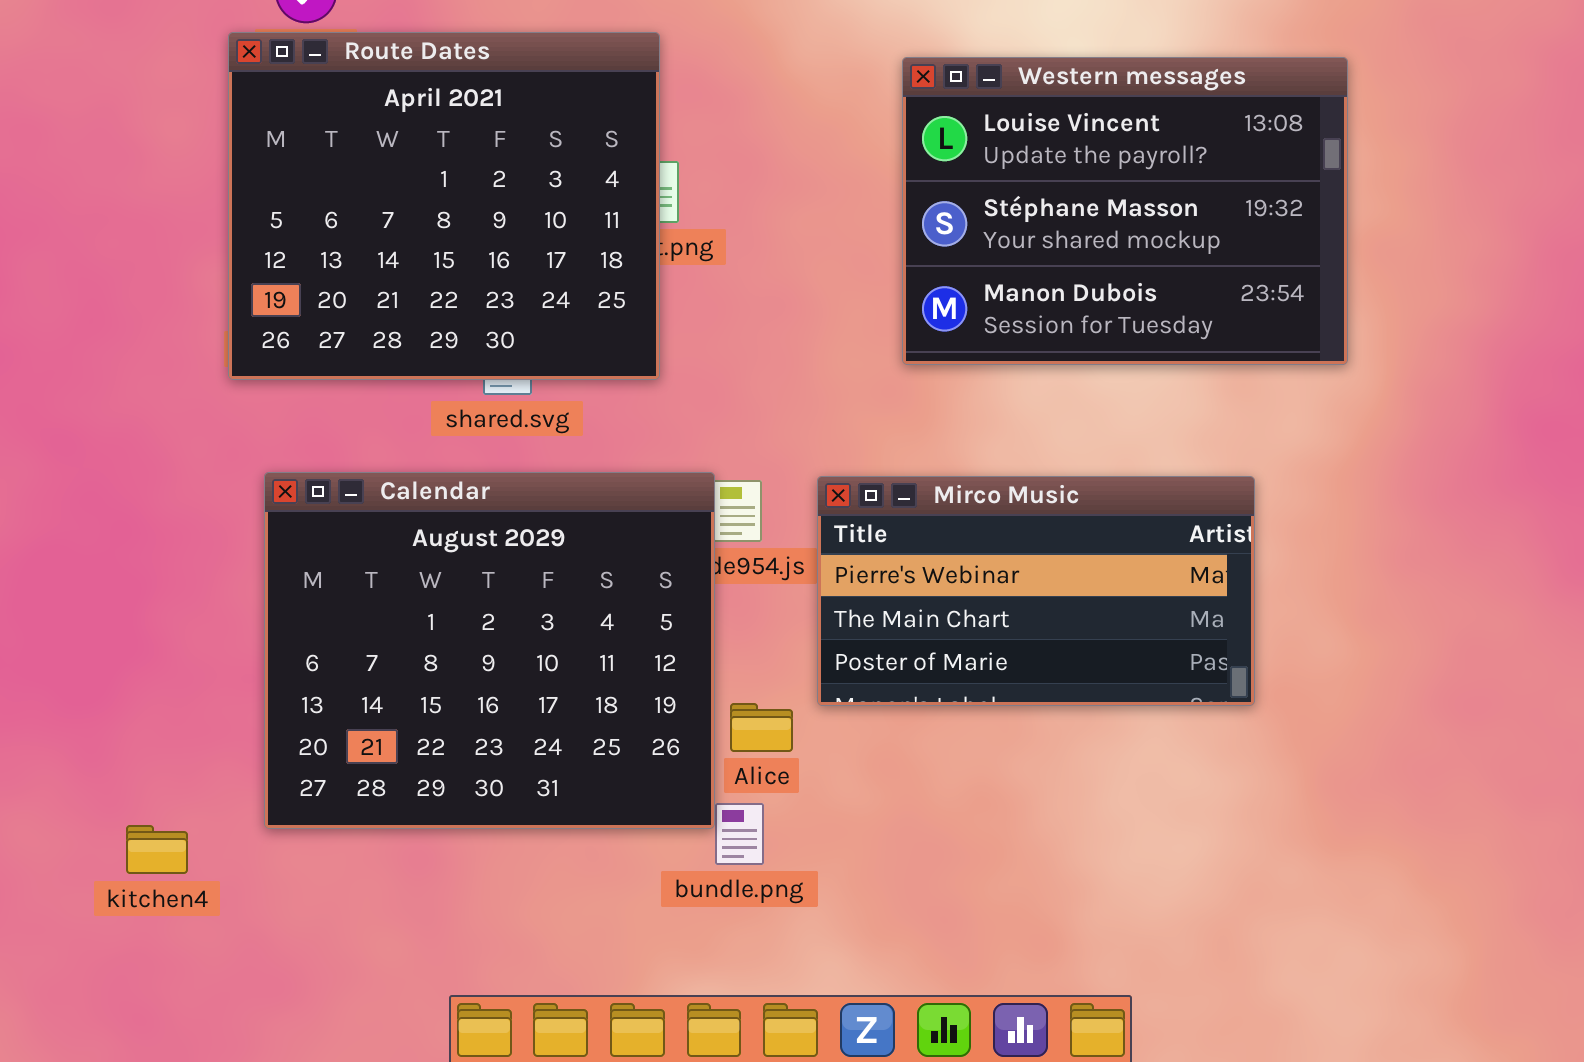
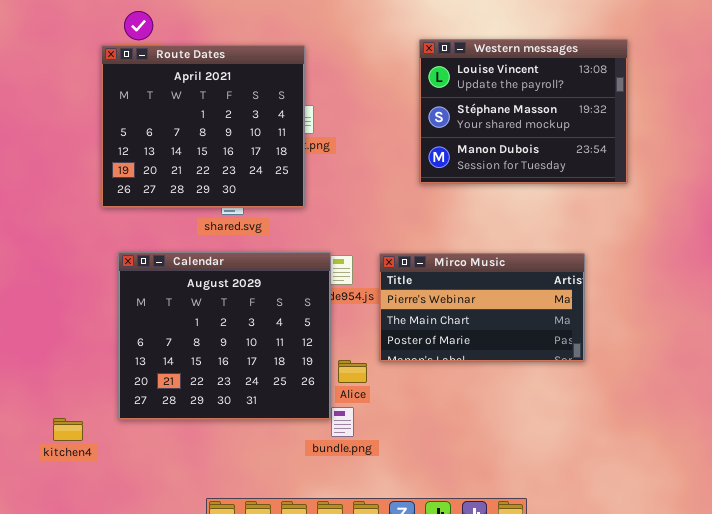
Western messages: [902,57,1348,365] -> [419,39,628,184], moved

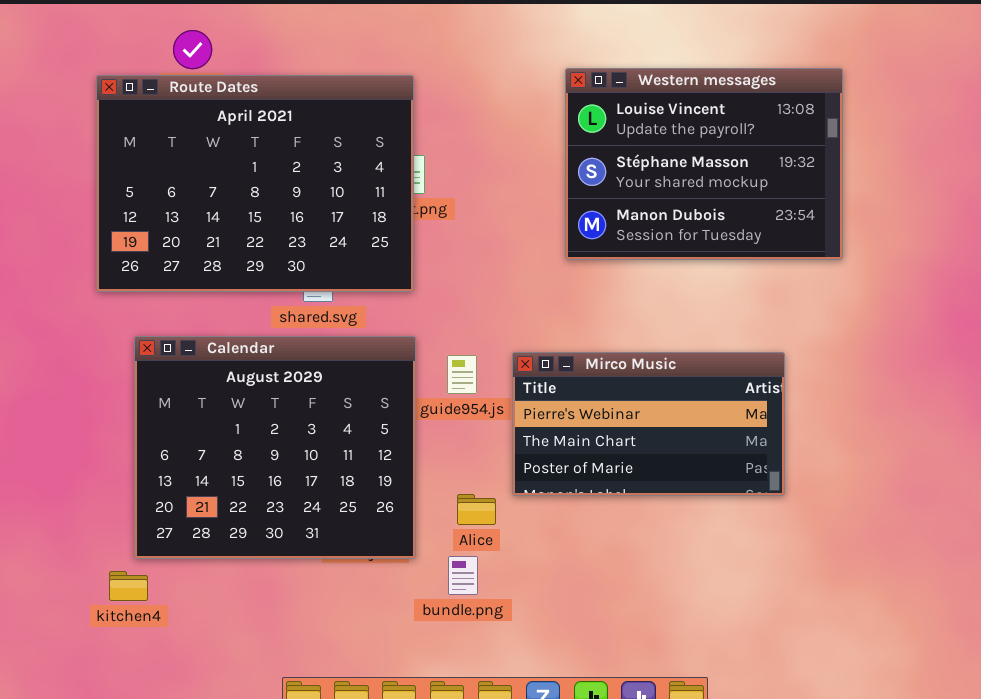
Route Dates: [101,45,305,208] -> [96,75,414,292], resized
Calendar: [118,252,331,420] -> [134,336,416,559], moved
kitchen4: [53,418,83,441] -> [109,571,148,601], moved

